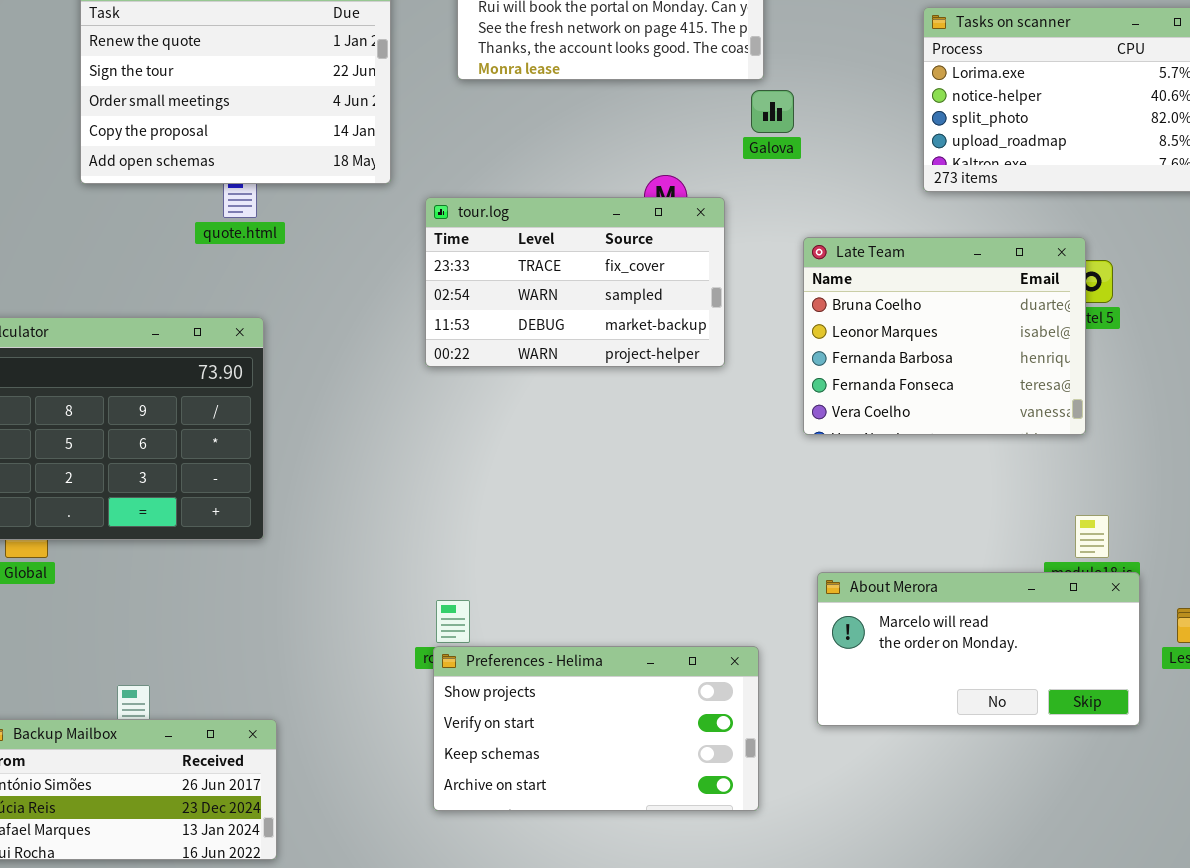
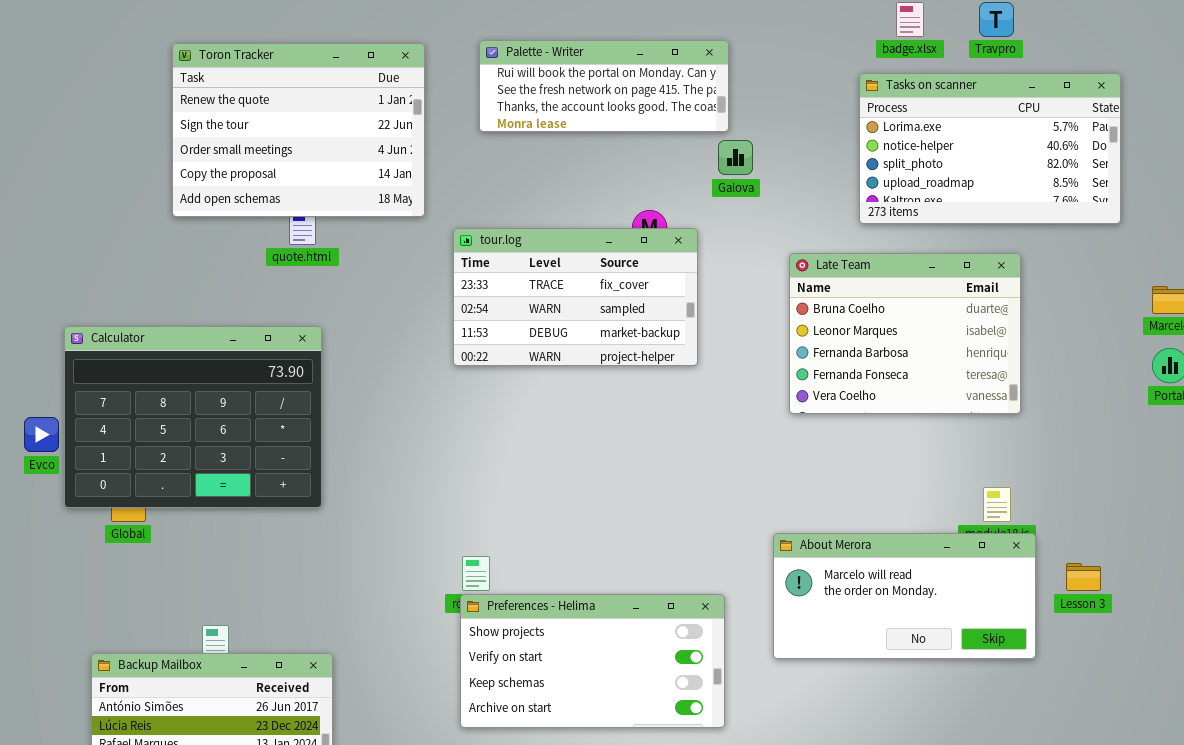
Late Team: [803,237,1086,435] -> [789,253,1021,414], moved

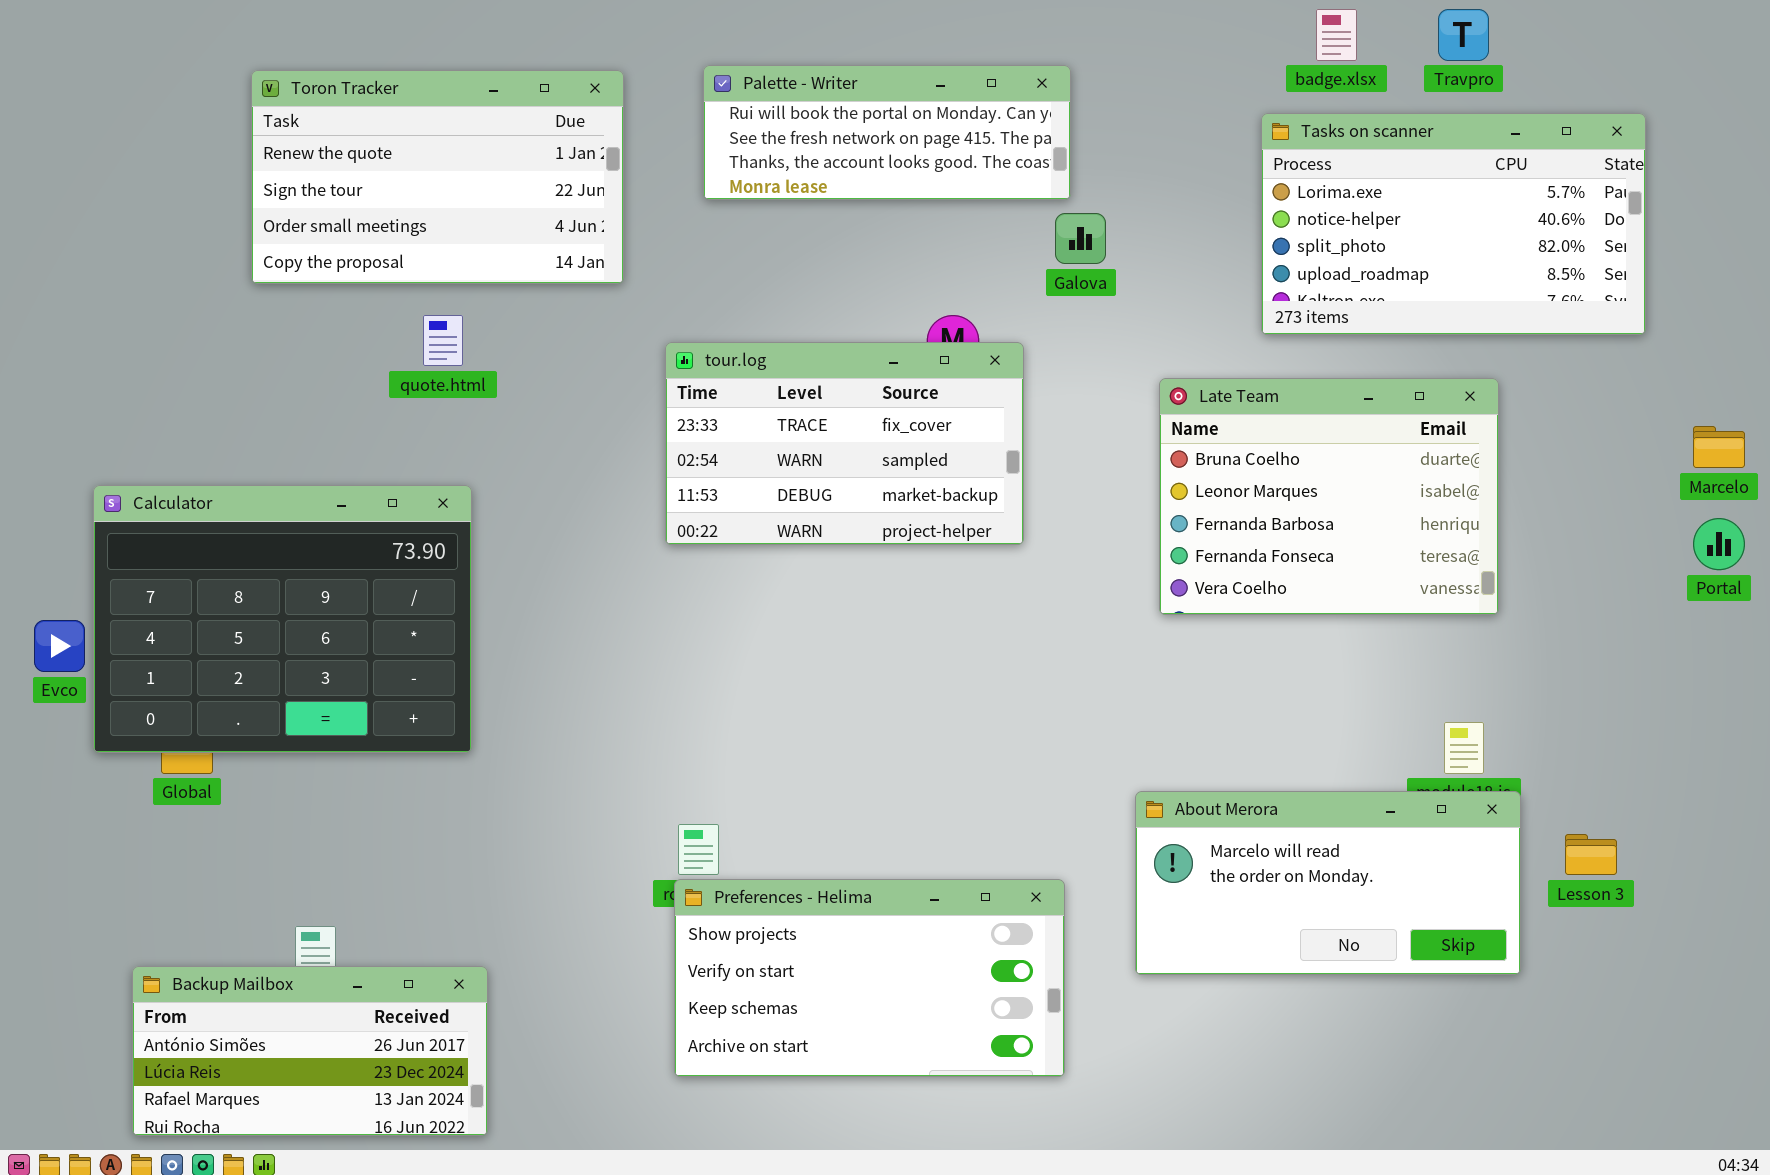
Toron Tracker: [172,43,425,217] -> [251,70,624,284], resized

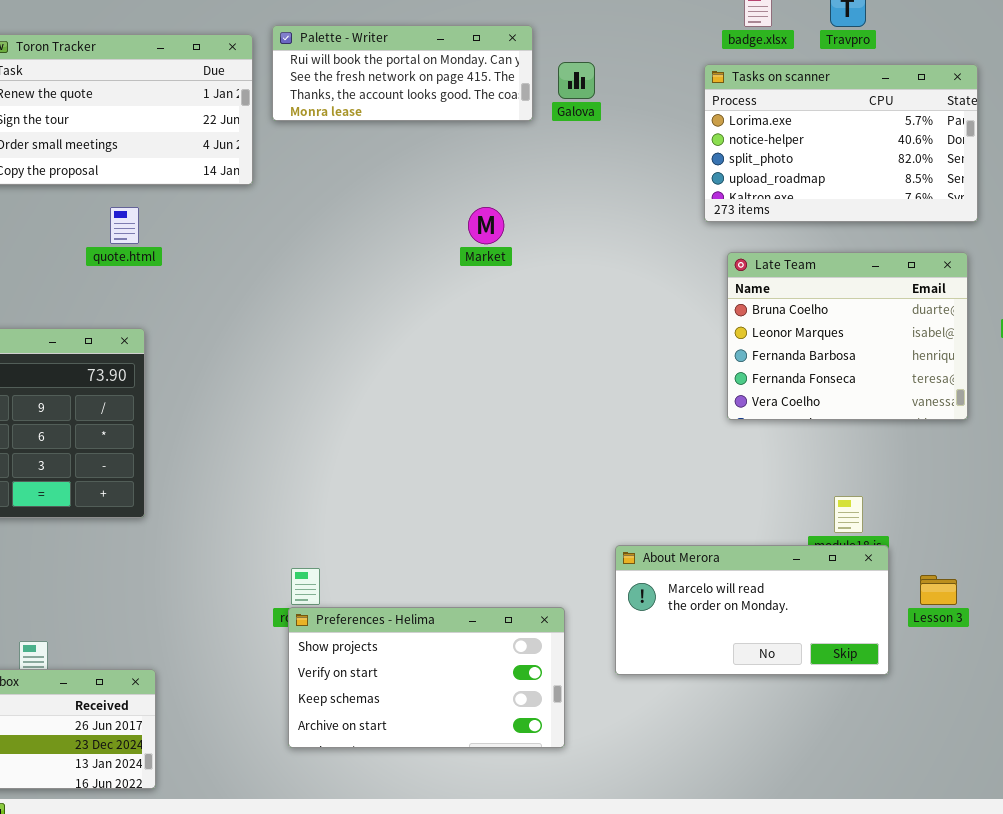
Palette - Writer: [703,65,1071,200] -> [272,25,533,121], moved
Galova: [1055,213,1106,264] -> [558,62,595,99], moved
tour.log: [665,342,1024,545] -> none, closed
Late Team: [1159,378,1499,615] -> [727,252,968,420], moved

